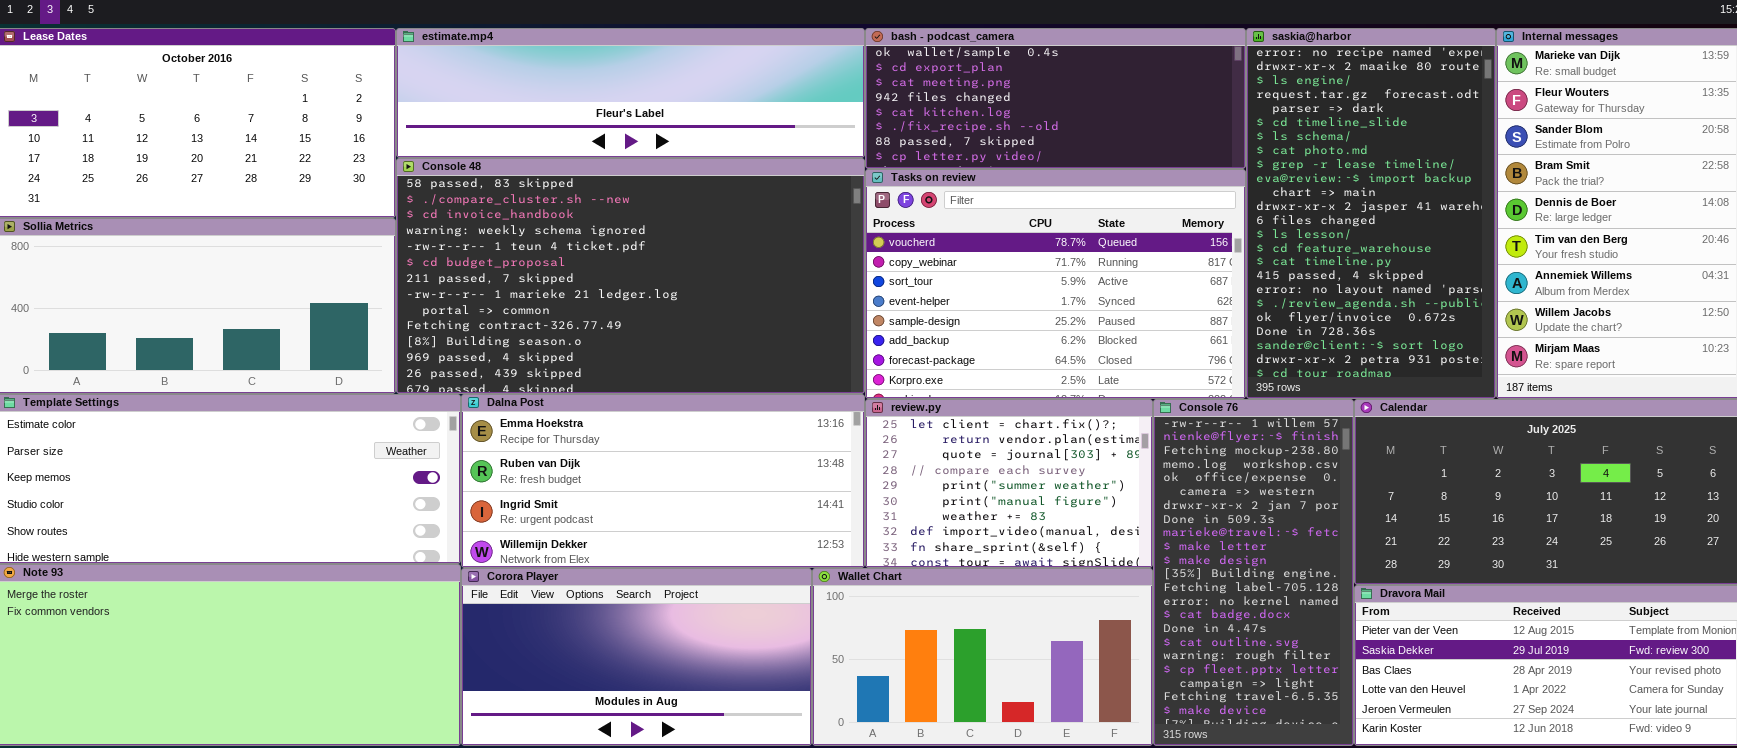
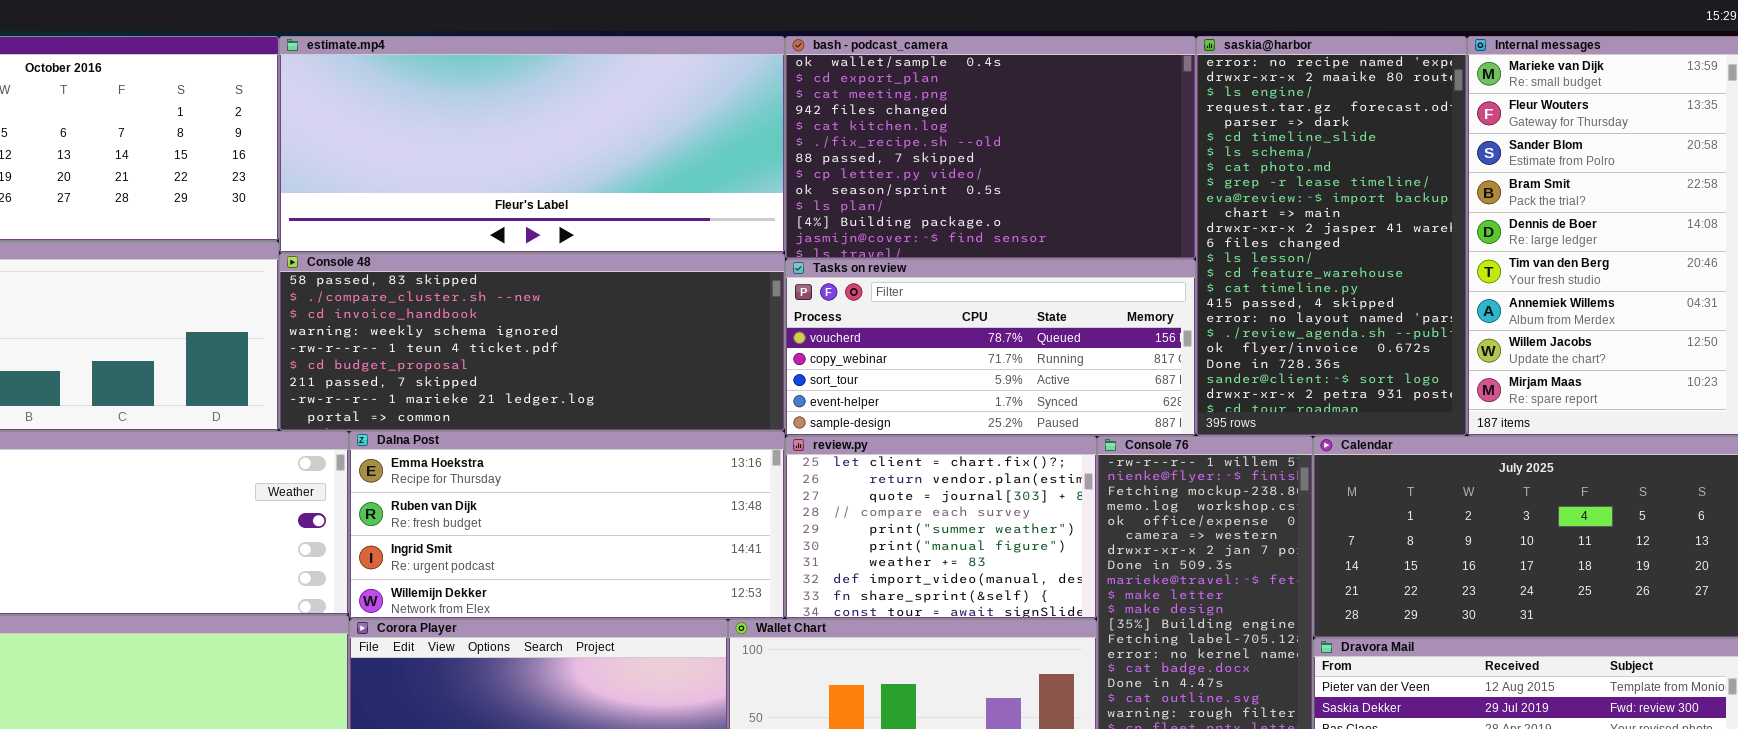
estimate.mp4: [396,28,865,158] -> [279,36,785,253], resized
bash - podcast_camera: [865,28,1246,169] -> [785,36,1196,259], resized
Console 48: [396,158,865,394] -> [279,253,785,431], resized
Tasks on review: [865,169,1246,399] -> [785,259,1196,436], resized

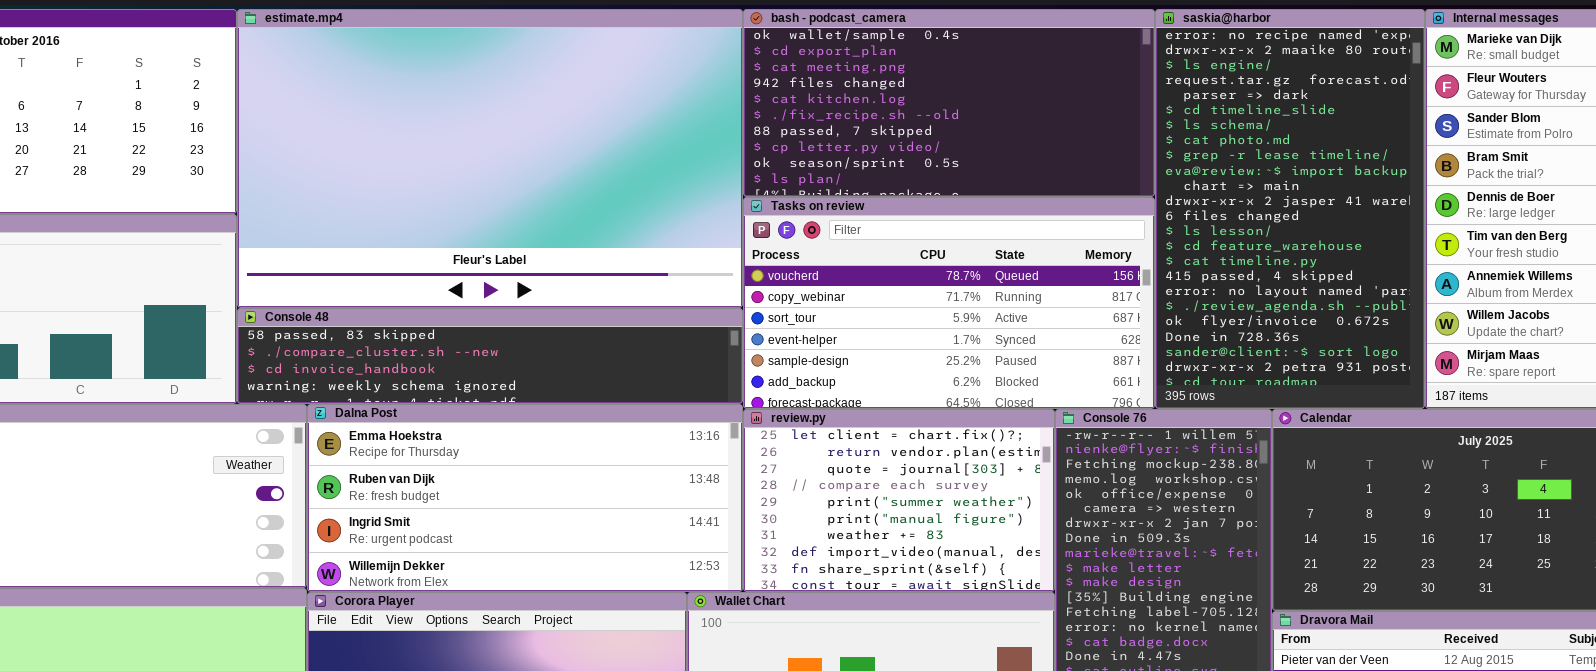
estimate.mp4: [279,36,785,253] -> [237,9,743,308], resized
bash - podcast_camera: [785,36,1196,259] -> [743,9,1155,197], resized
Console 48: [279,253,785,431] -> [237,308,743,404], resized
Tasks on review: [785,259,1196,436] -> [743,197,1155,409], resized

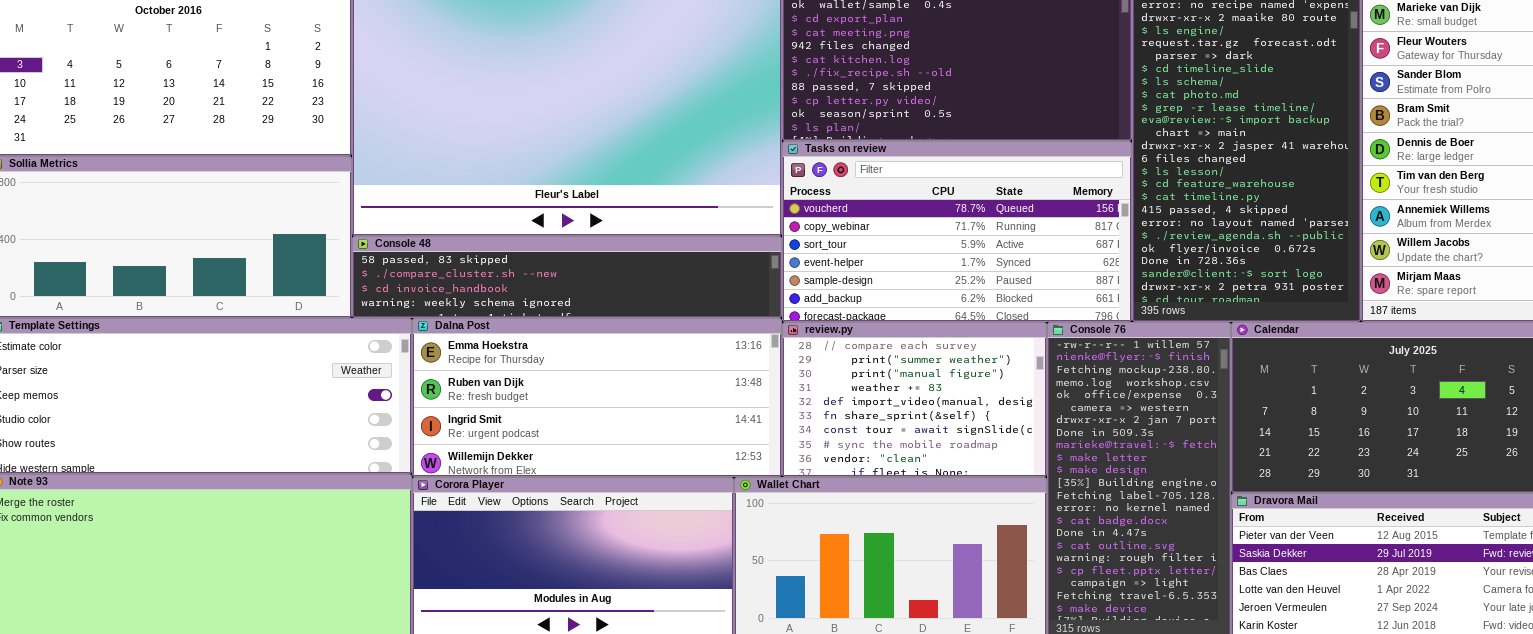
review.py: [743,409,1055,592] -> [782,322,1047,477], scrolled down 3 rows

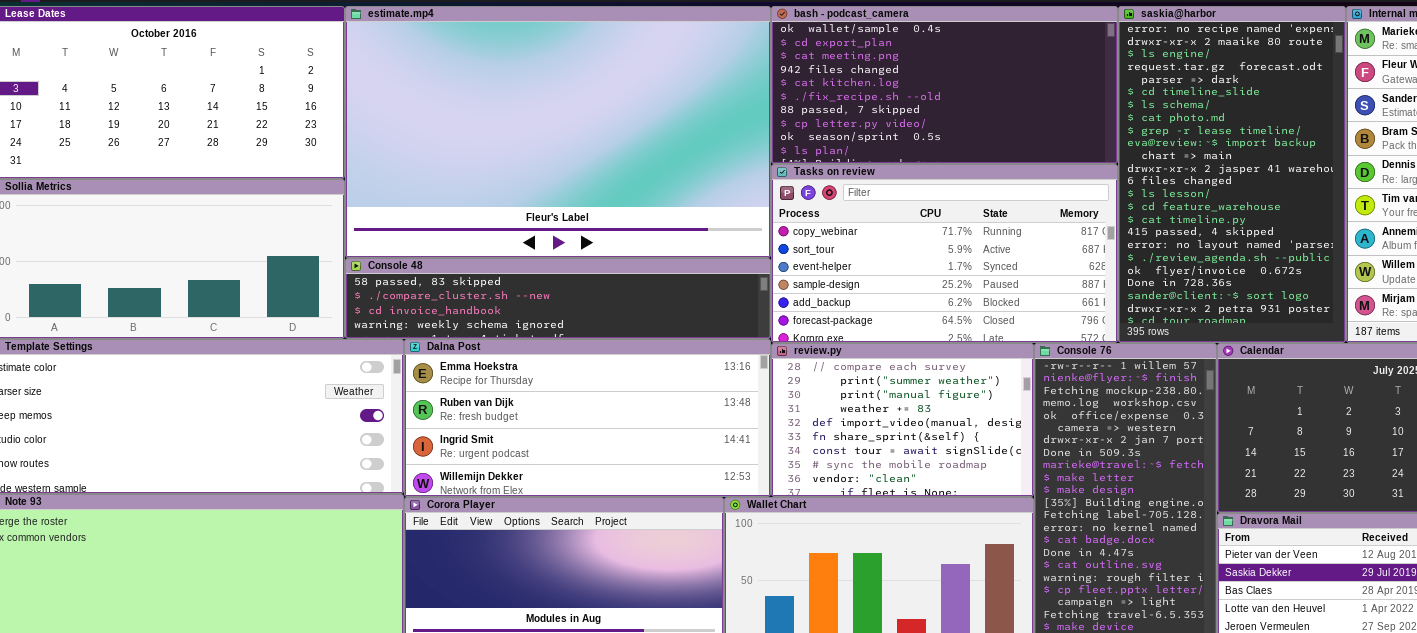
Tasks on review: [782,141,1132,322] -> [771,164,1118,343], scrolled down 1 row

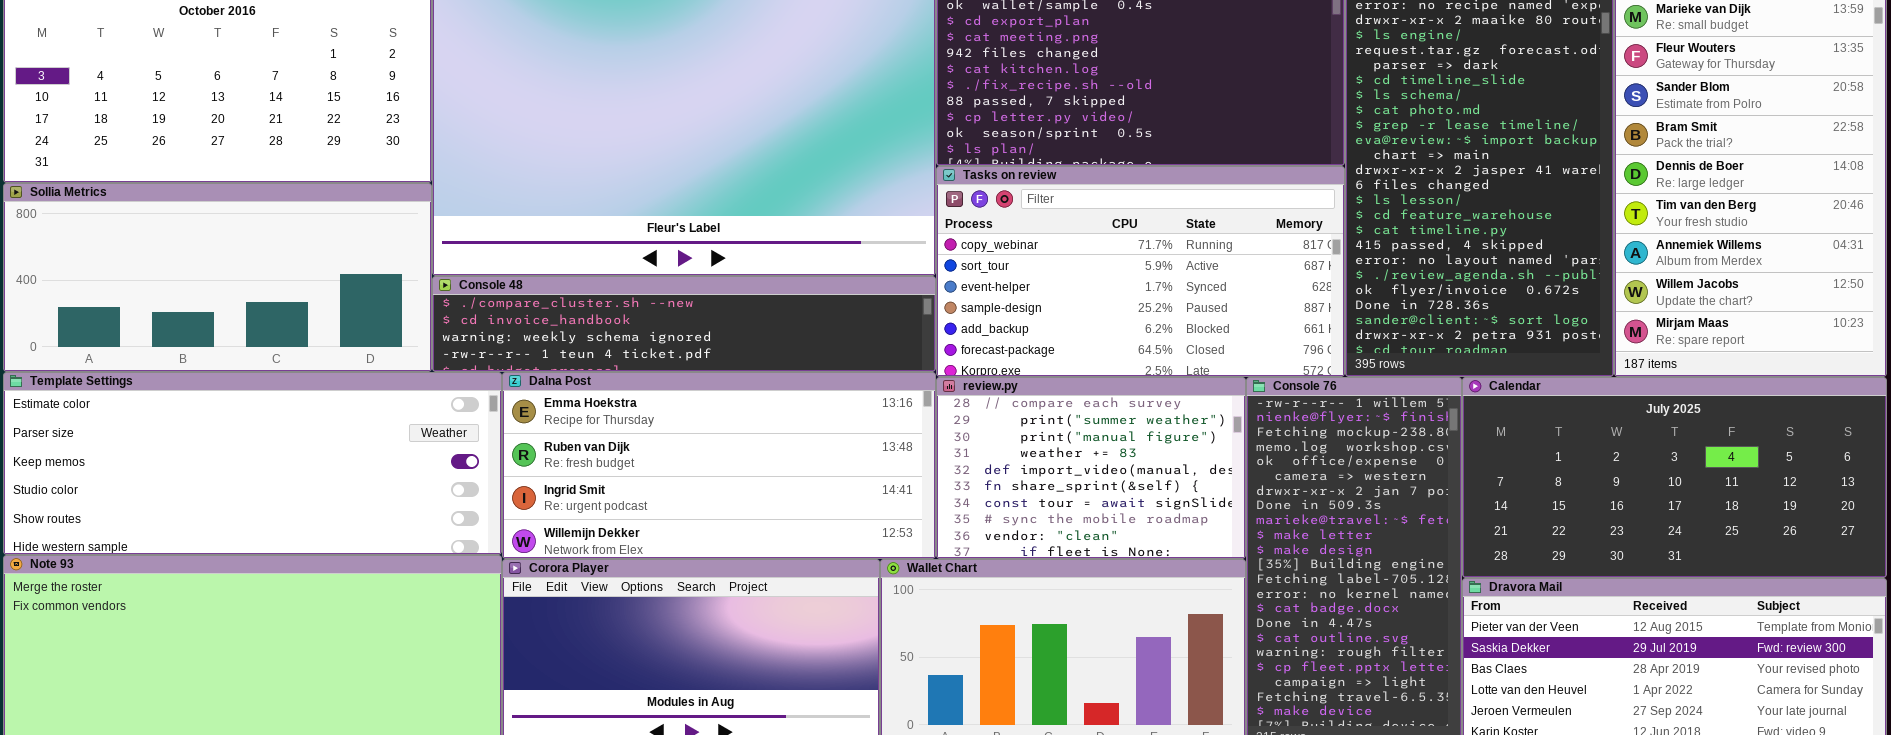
Console 48: [345,258,771,339] -> [432,276,936,372], scrolled down 1 row

